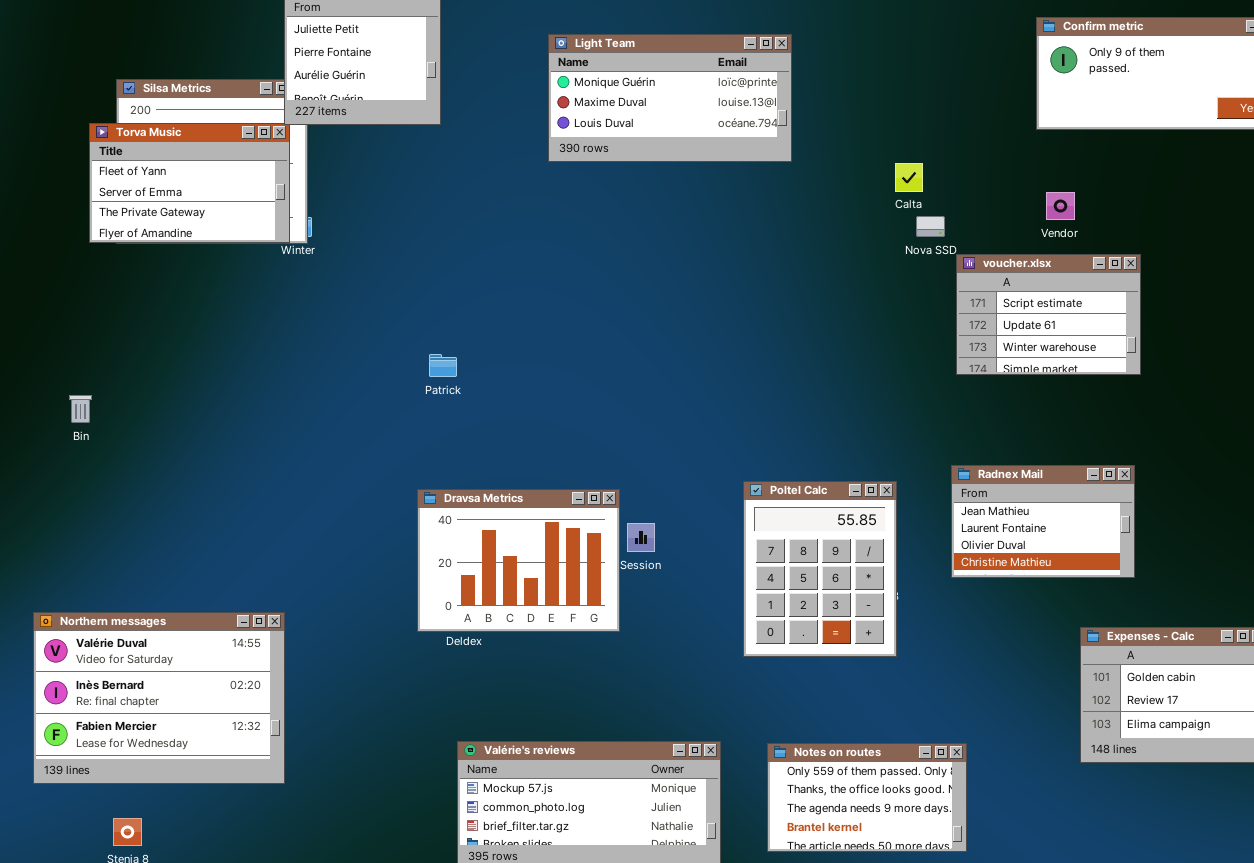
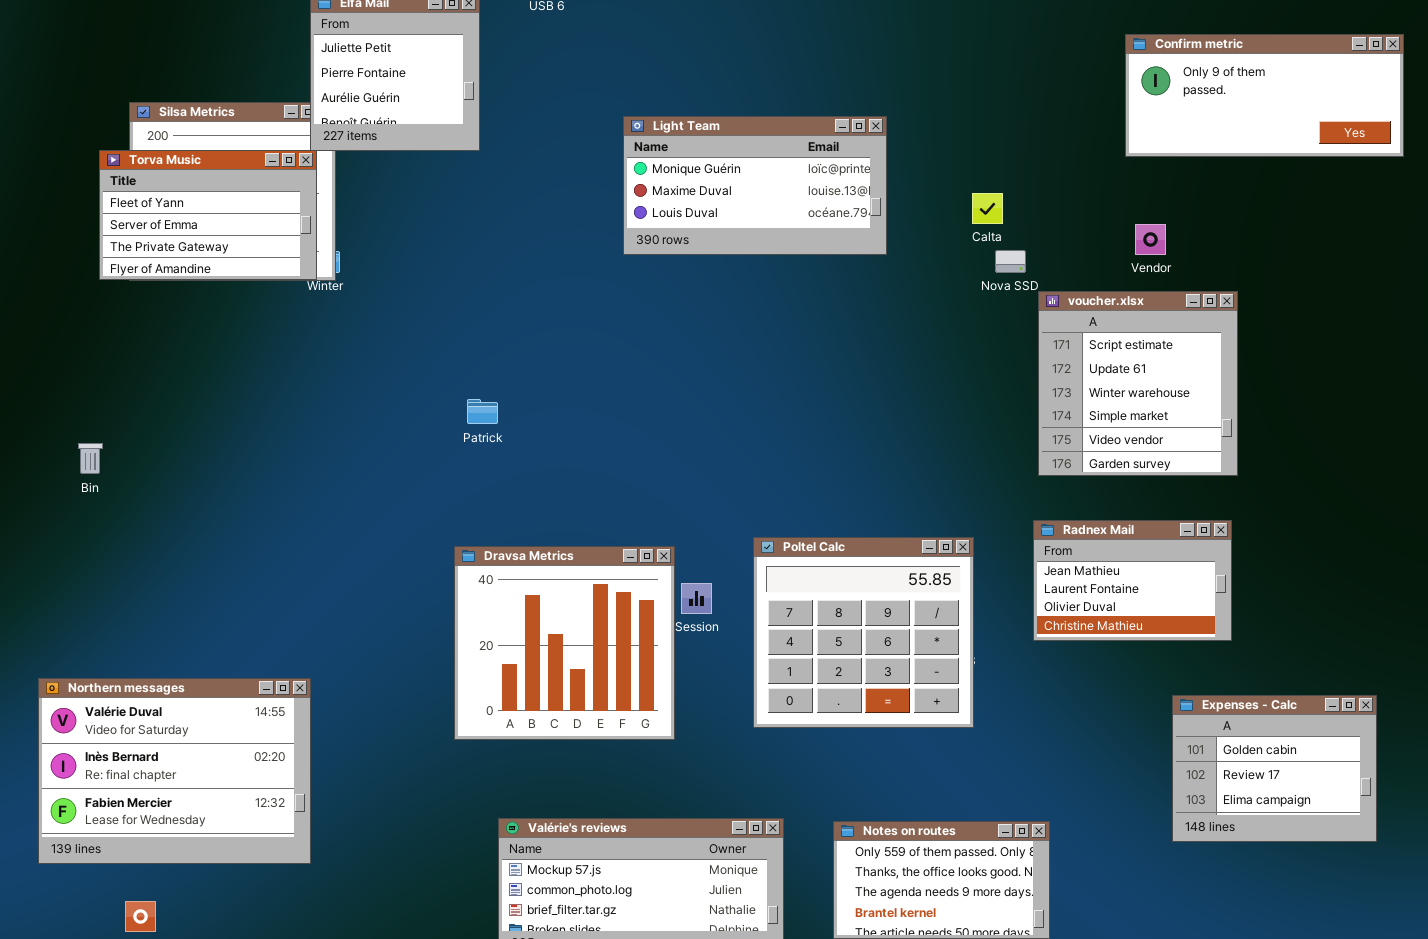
Light Team: [548,34,792,162] -> [623,116,887,255], moved
voucher.xlsx: [956,254,1141,375] -> [1038,291,1238,476], resized
Poltel Calc: [743,481,897,657] -> [753,537,974,728], resized
Dravsa Metrics: [417,489,620,632] -> [454,546,675,740], resized

